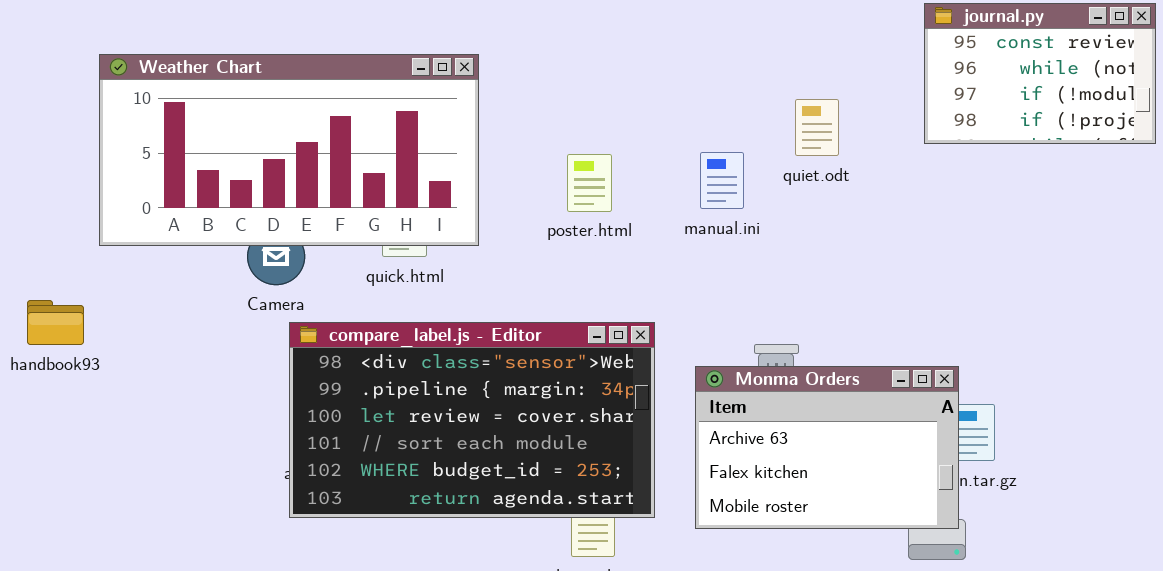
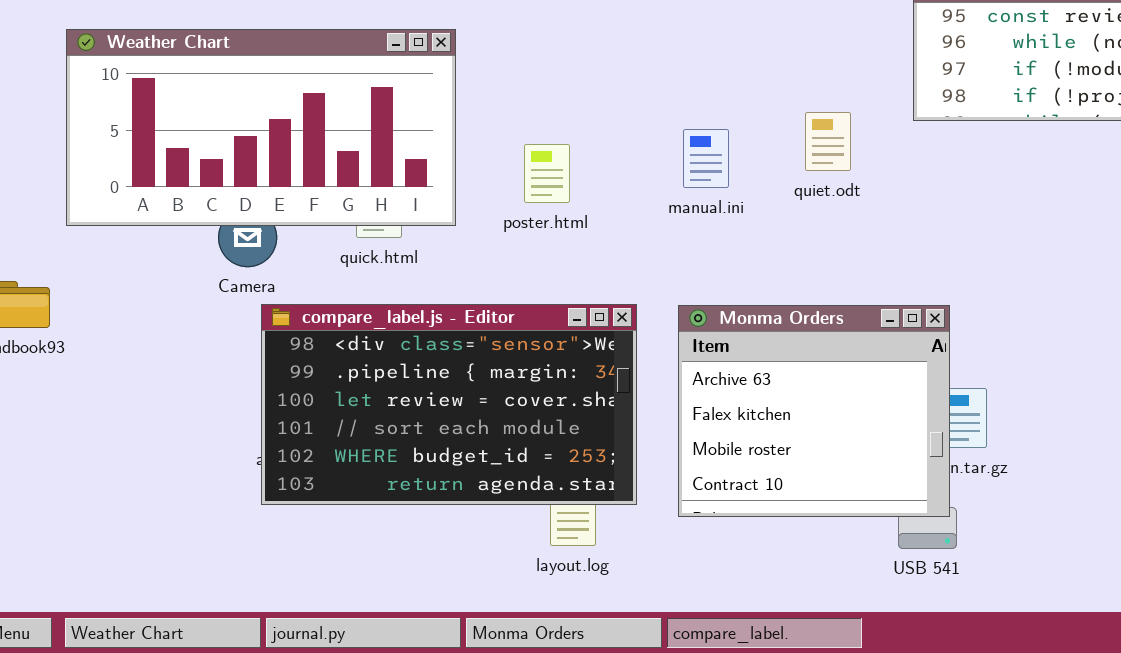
quiet.odt: [795,99,839,156] -> [805,112,851,171], moved
poster.html: [567,154,612,212] -> [524,144,570,203], moved
Monma Orders: [695,366,959,529] -> [678,305,950,517], resized

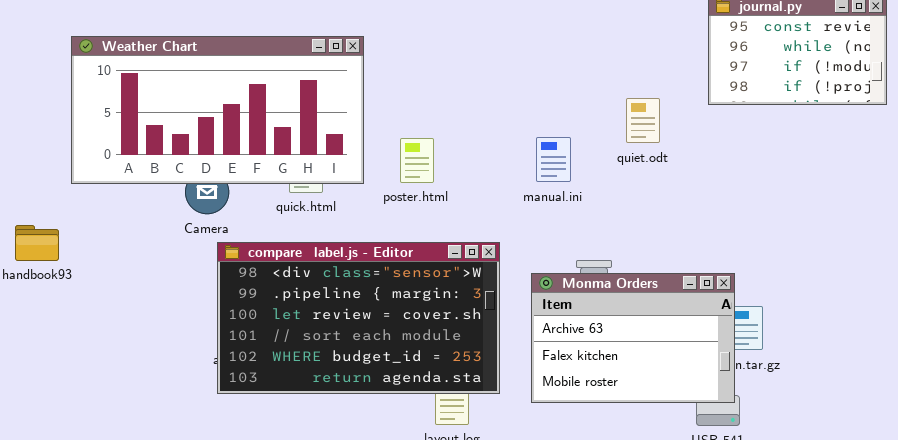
manual.ini: [683,129,729,188] -> [536,137,571,182], moved
poster.html: [524,144,570,203] -> [400,138,434,183], moved
Monma Orders: [678,305,950,517] -> [531,273,735,403], resized

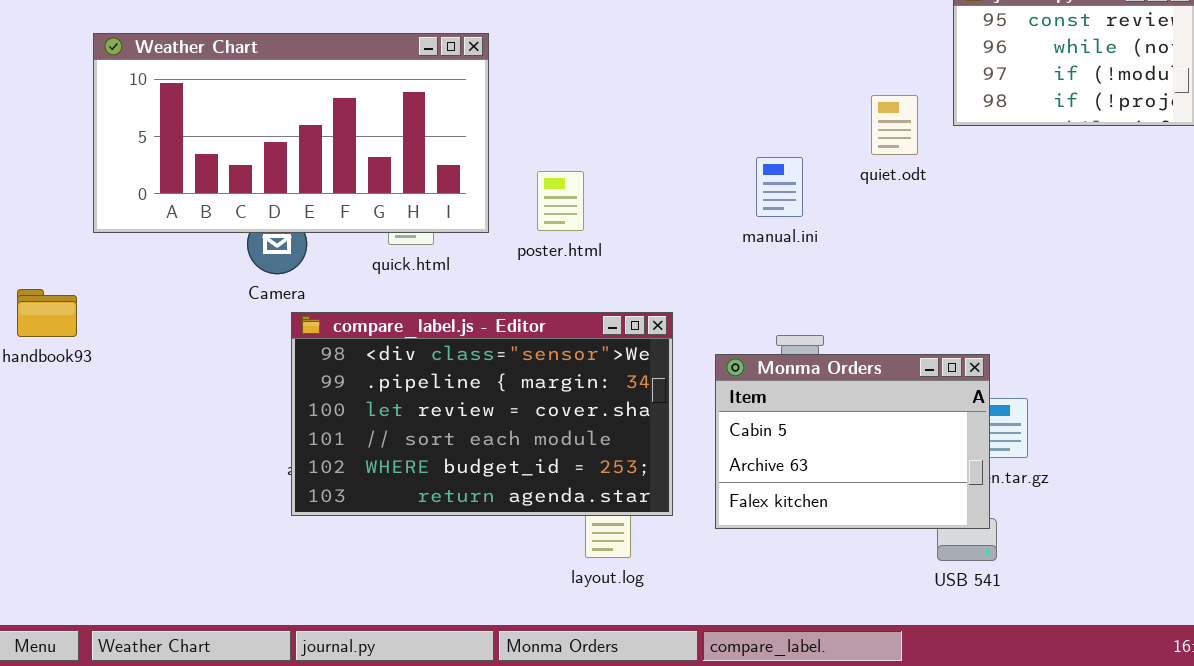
quiet.odt: [626,98,660,143] -> [871,95,918,155], moved
manual.ini: [536,137,571,182] -> [756,157,803,217], moved
Monma Orders: [531,273,735,403] -> [715,354,990,529], scrolled up 1 row

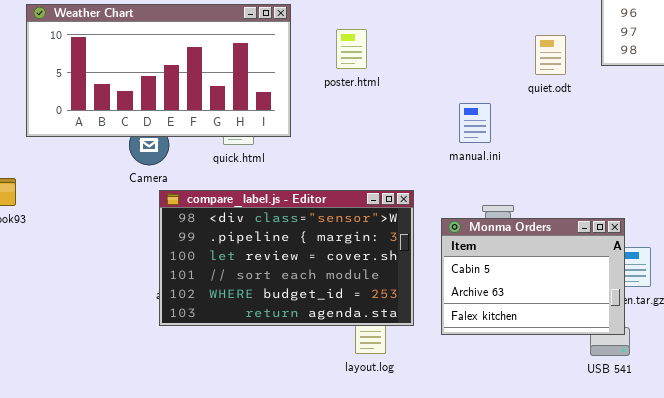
quiet.odt: [871,95,918,155] -> [535,35,566,75], moved
manual.ini: [756,157,803,217] -> [459,103,491,143], moved
poster.html: [537,171,584,231] -> [336,29,367,69], moved

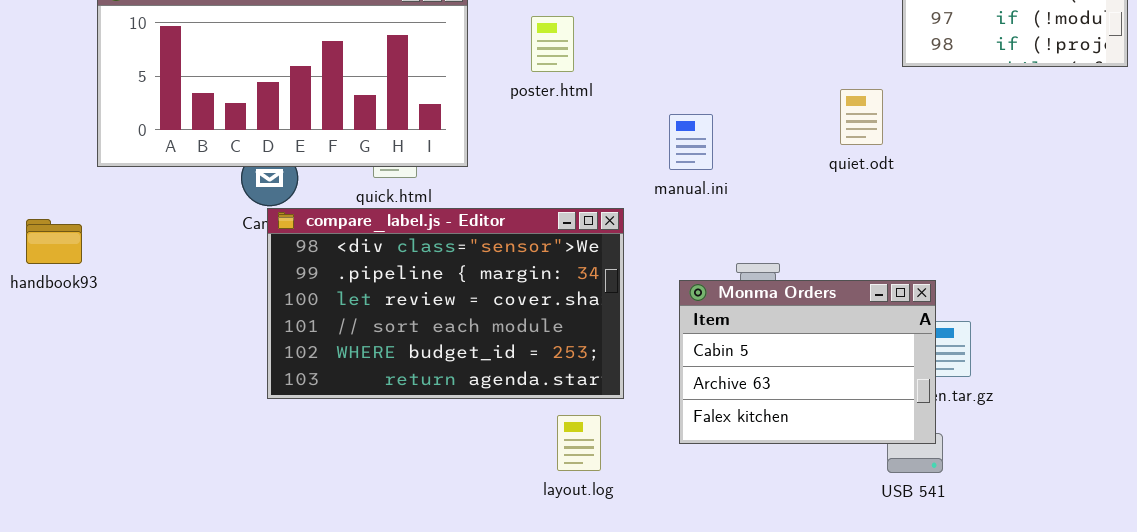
quiet.odt: [535,35,566,75] -> [840,89,883,145], moved
manual.ini: [459,103,491,143] -> [669,114,713,170], moved
compare_label.js - Editor: [159,190,414,326] -> [267,208,624,399], moved

